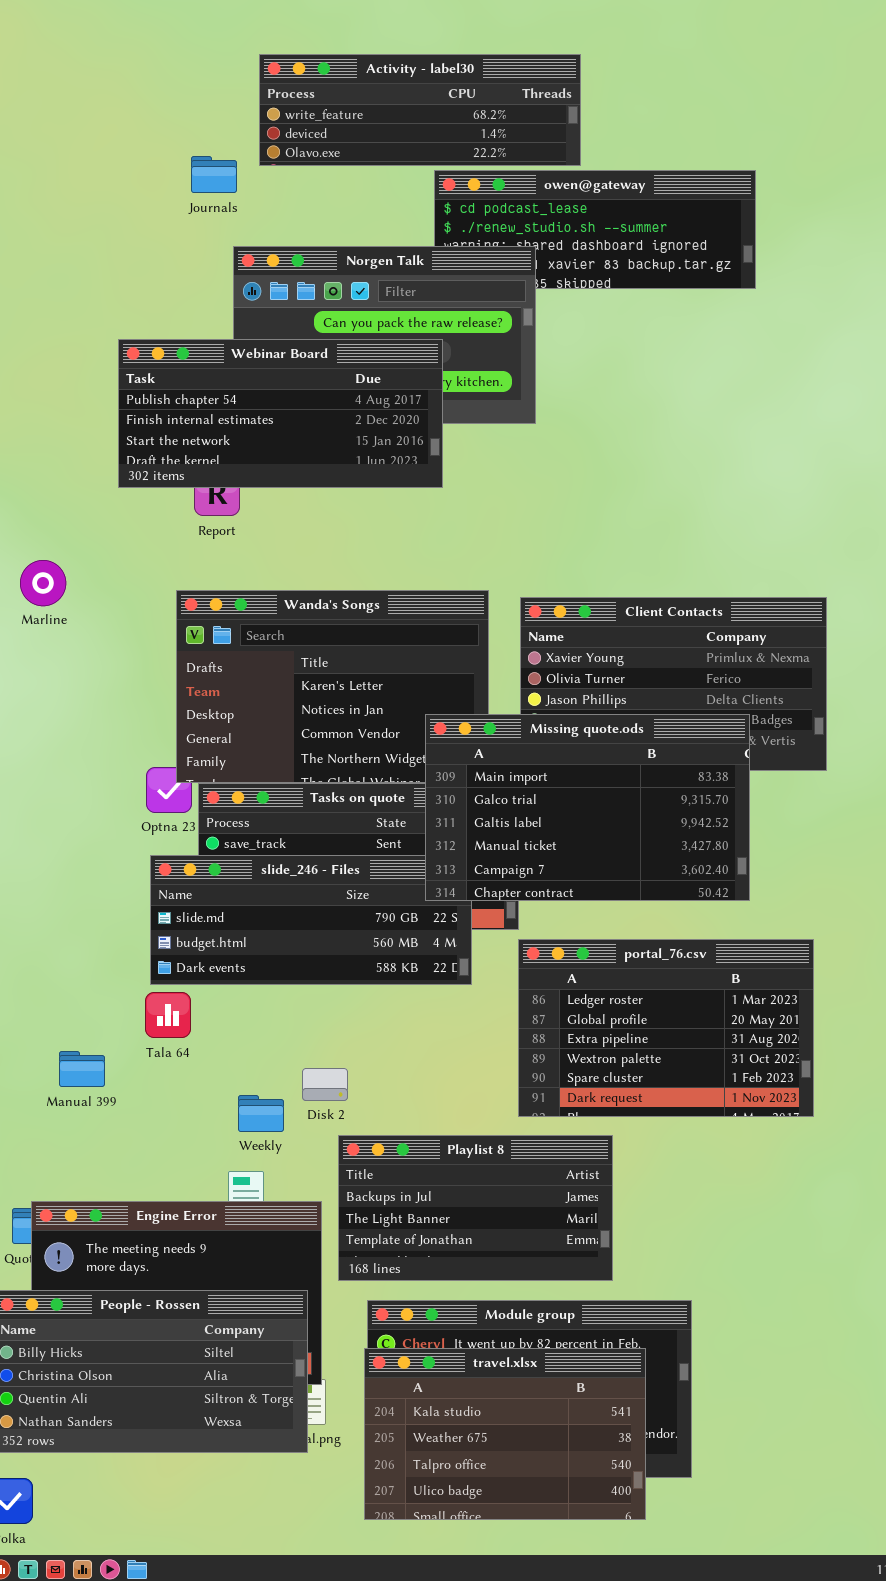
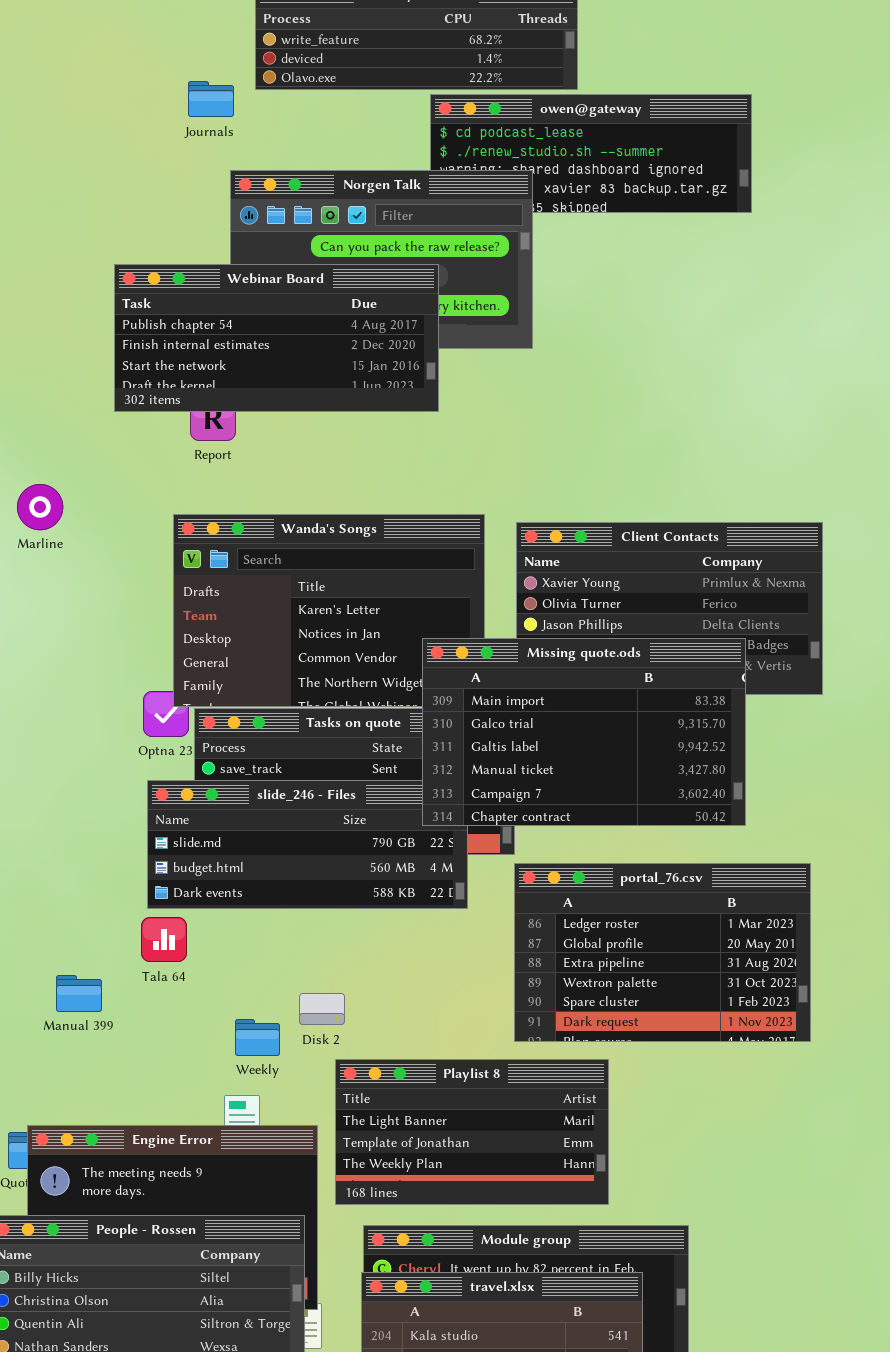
Playlist 8: [338,1135,613,1281] -> [335,1059,609,1205], scrolled down 1 row

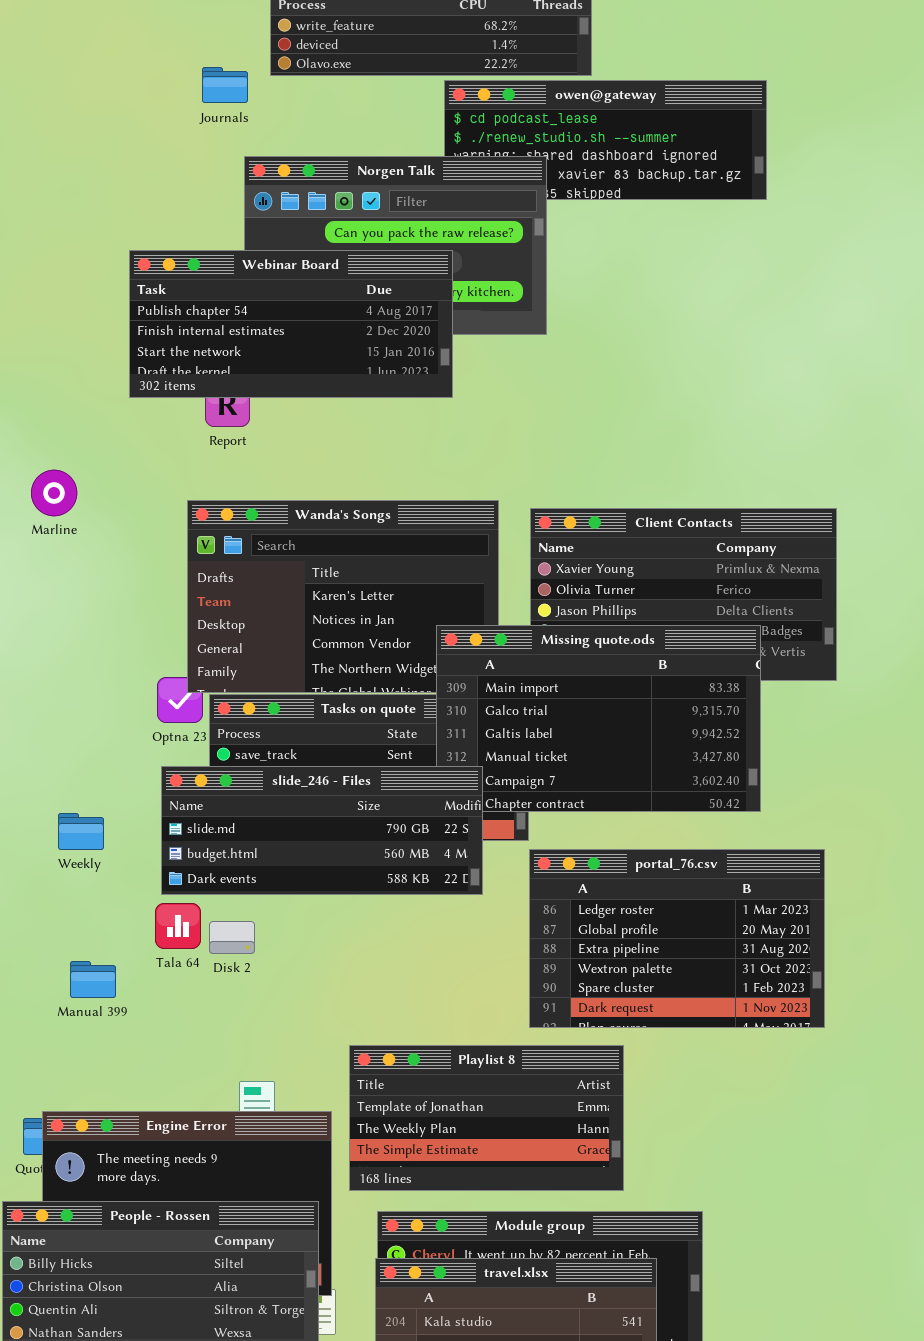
slide_246 - Files: [147,780,468,909] -> [161,766,483,895], raised
Disk 2: [299,993,345,1025] -> [209,921,255,954], moved
Weekly: [235,1019,280,1056] -> [58,813,104,850], moved
Playlist 8: [335,1059,609,1205] -> [349,1045,624,1191], scrolled down 1 row

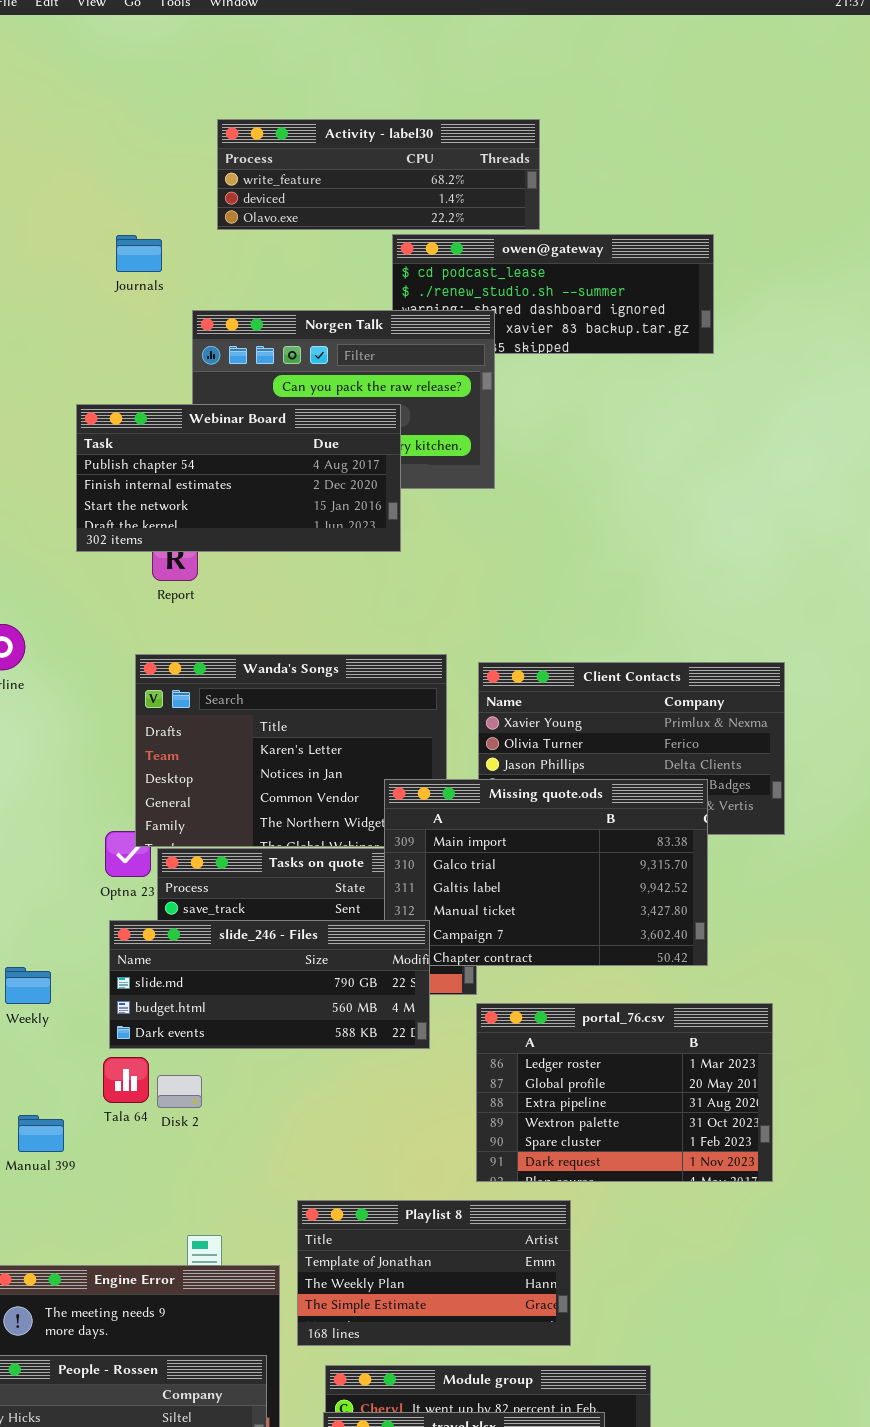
Journals: [202,67,248,103] -> [116,235,162,272], moved

